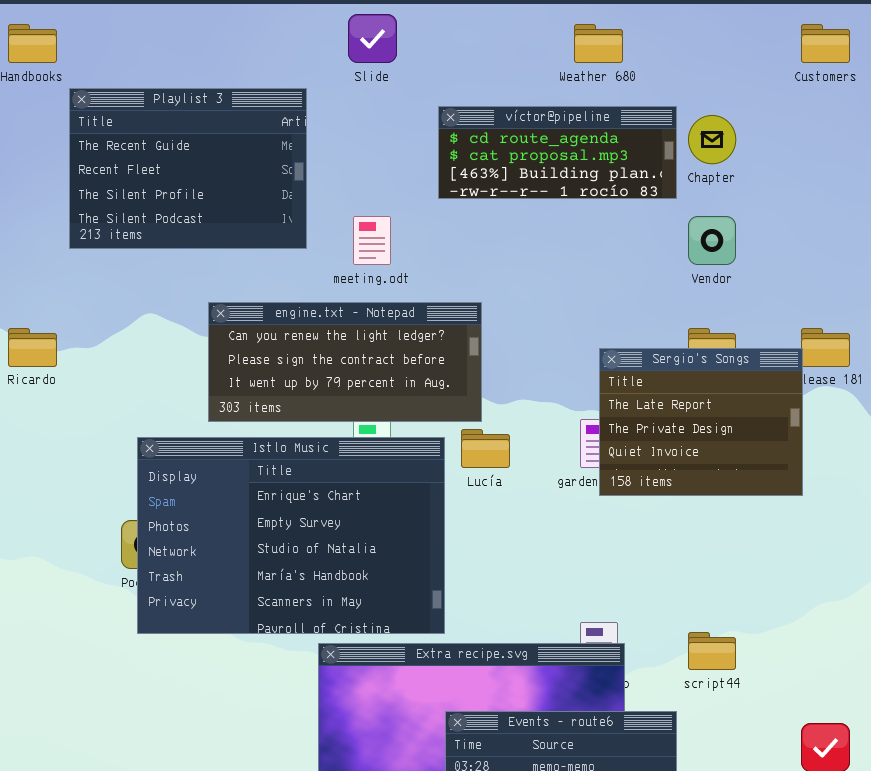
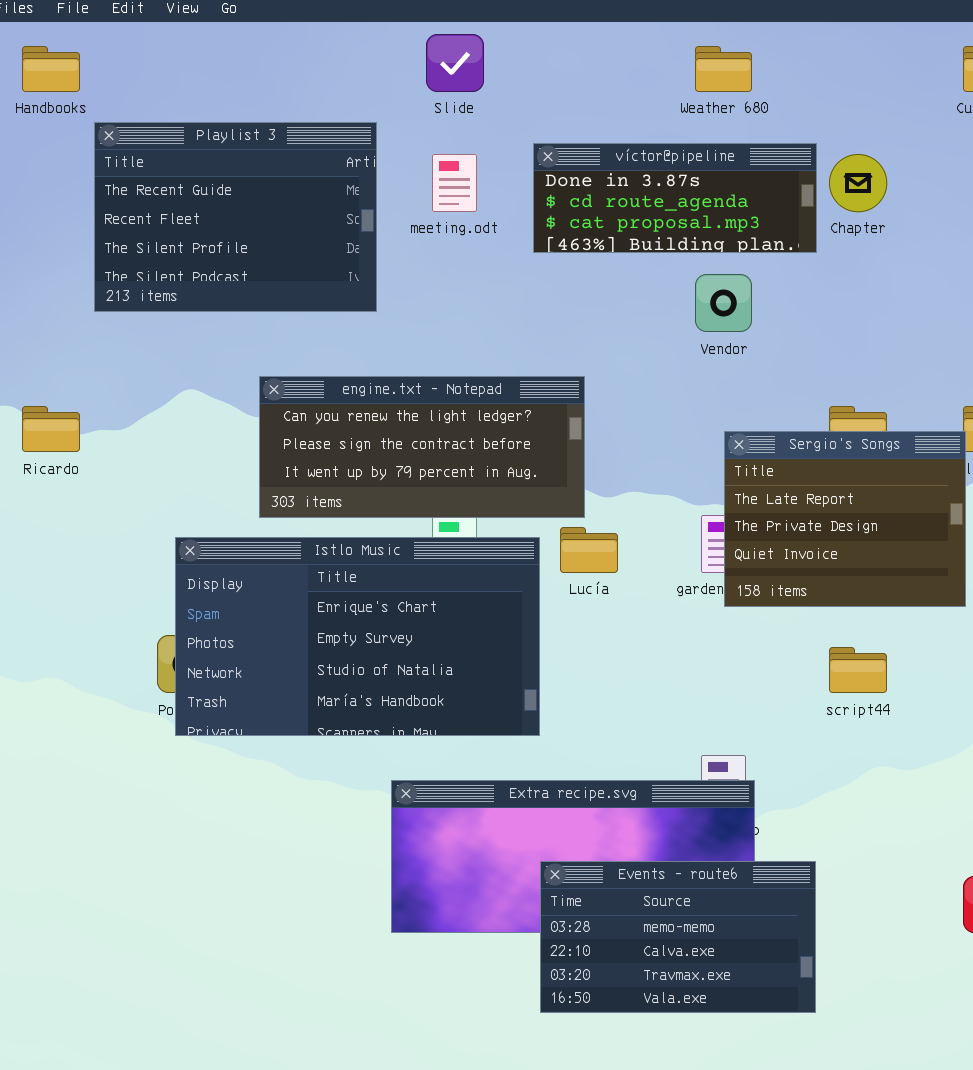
víctor@pipeline: [438,106,677,199] -> [533,143,817,253], scrolled up 1 row
meeting.odt: [353,216,391,265] -> [432,154,477,212], moved
Vendor: [688,216,736,265] -> [695,274,752,332], moved
Istlo Music: [137,437,445,634] -> [175,537,540,736], resized
script44: [688,632,736,670] -> [829,647,887,693], moved

